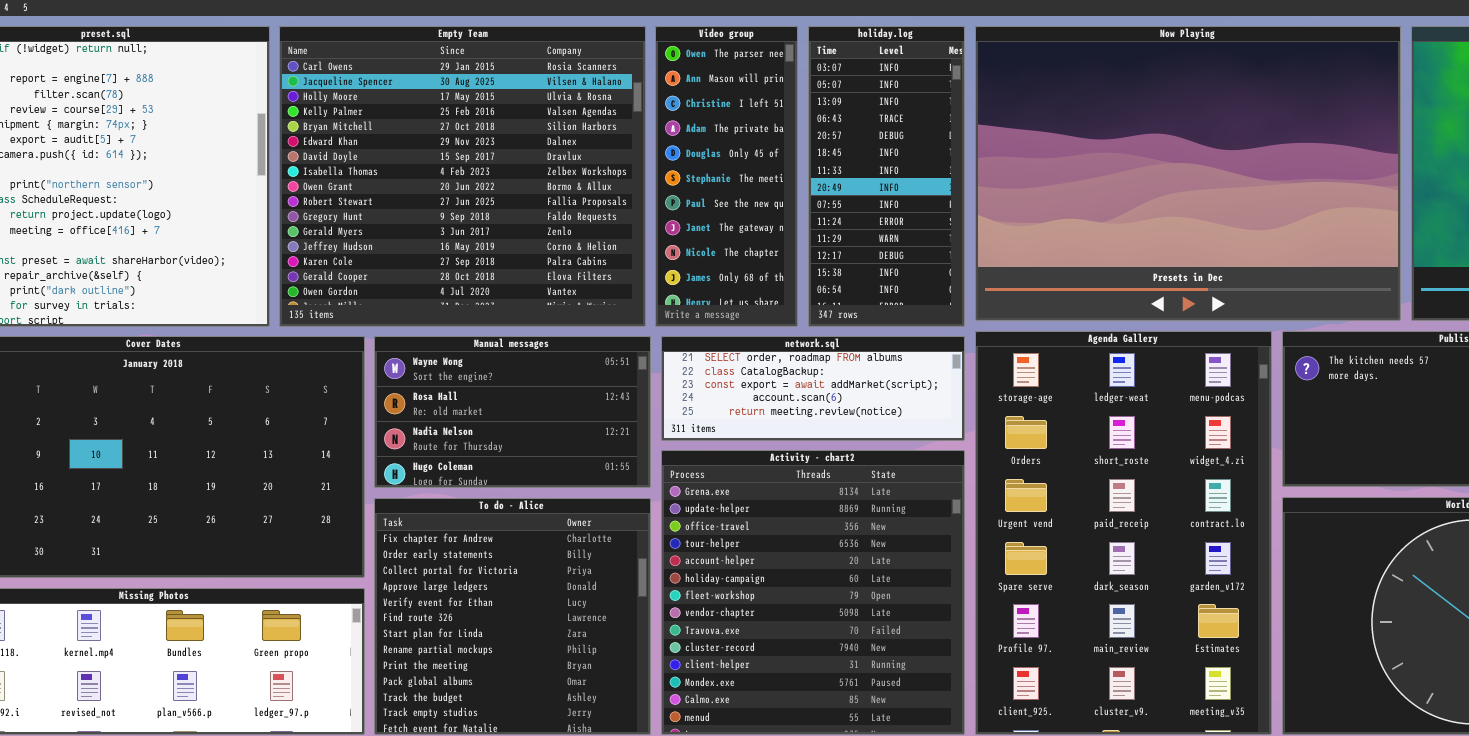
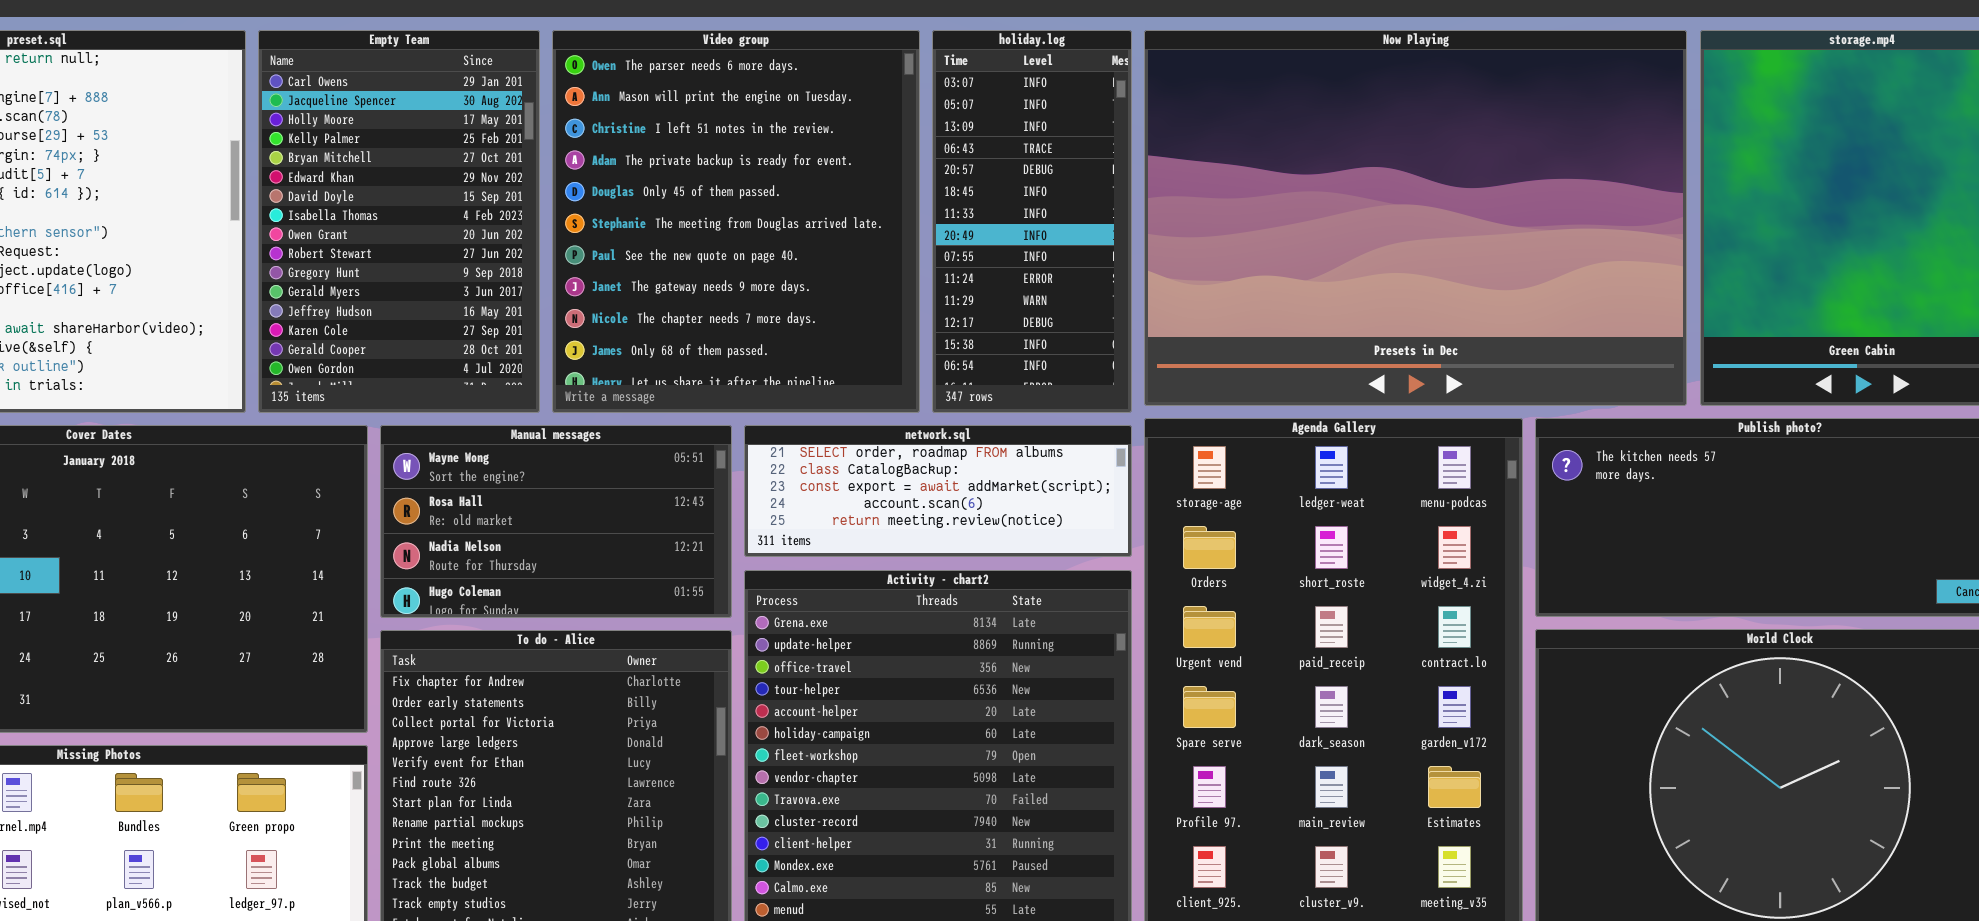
Empty Team: [279,26,646,327] -> [258,30,540,413], resized
Video group: [655,26,798,327] -> [552,30,920,413], resized

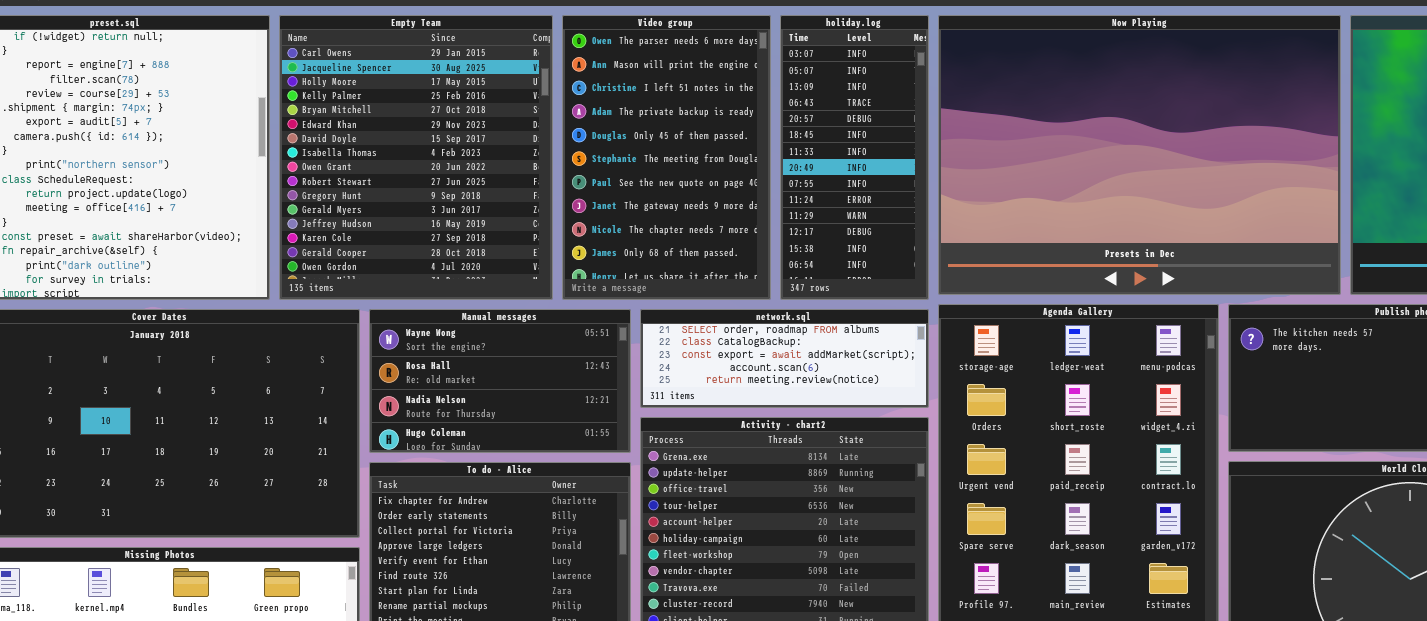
Empty Team: [258,30,540,413] -> [279,15,553,300], resized
Video group: [552,30,920,413] -> [562,15,771,300], resized

